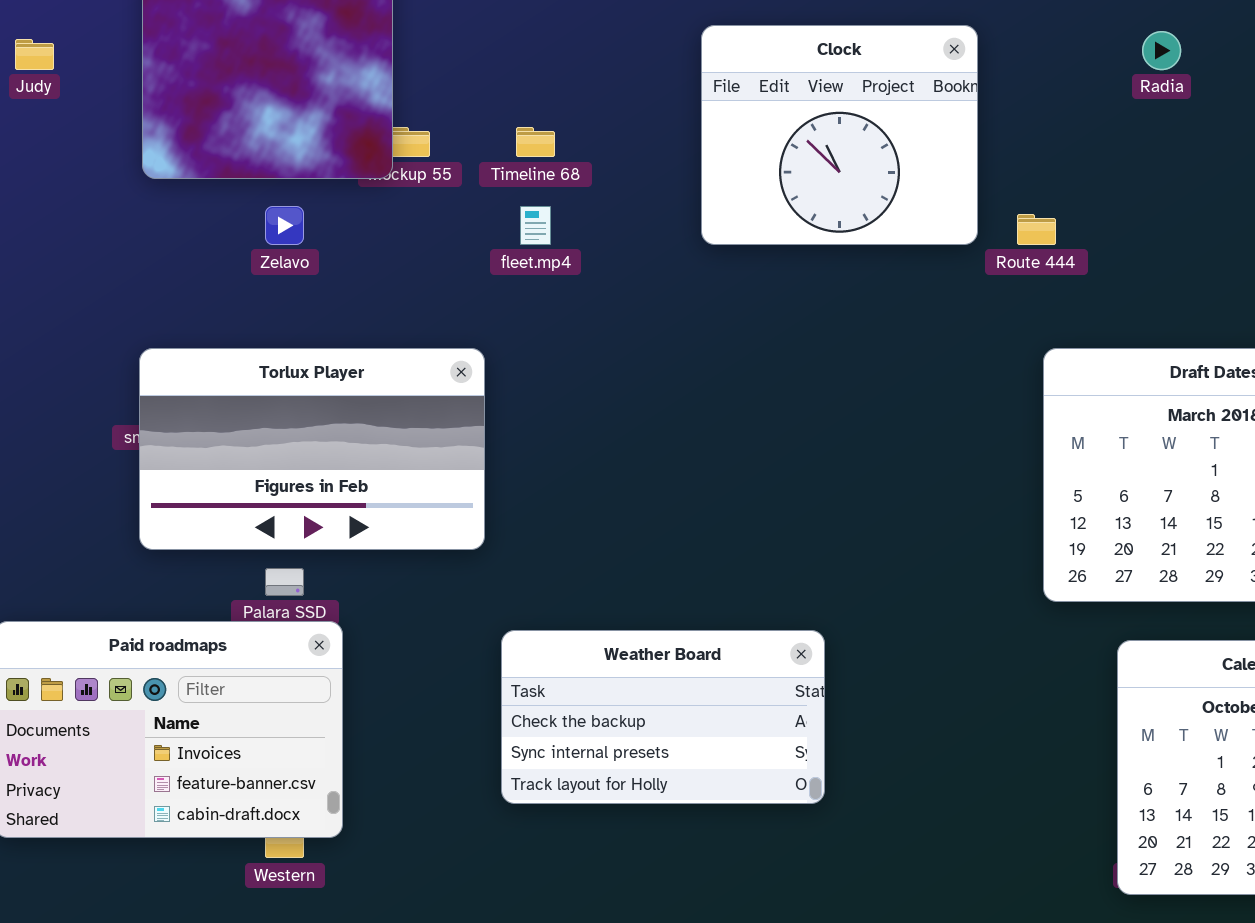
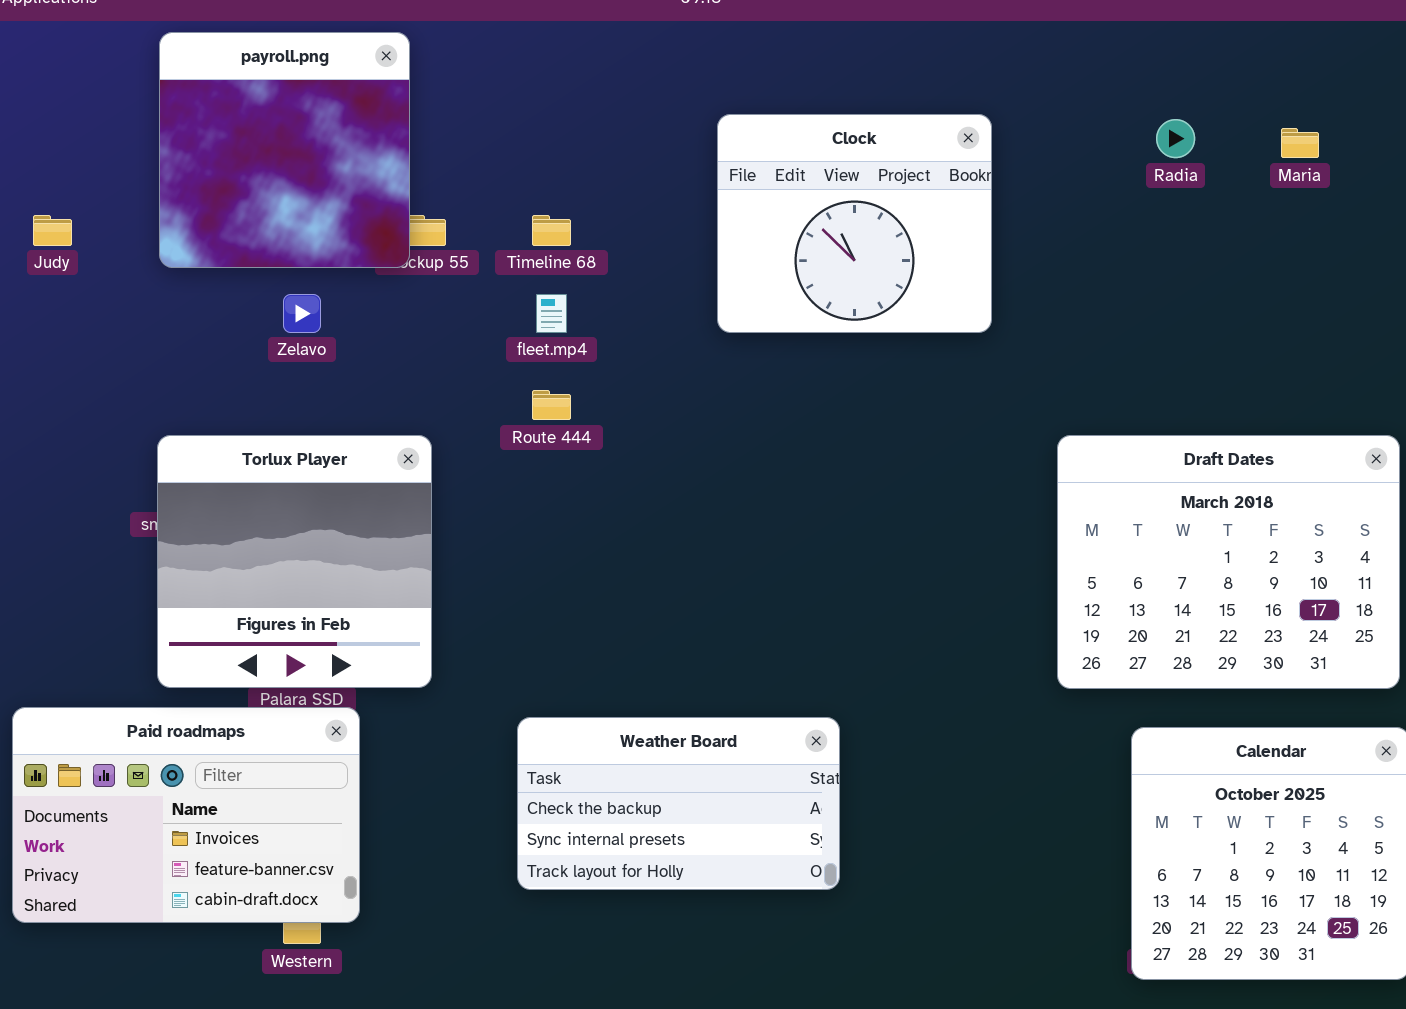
Judy: [15,39,54,70] -> [33,215,72,246], moved
Route 444: [1017,214,1056,245] -> [532,390,571,420], moved
Torlux Player: [139,348,485,550] -> [157,435,432,688], resized

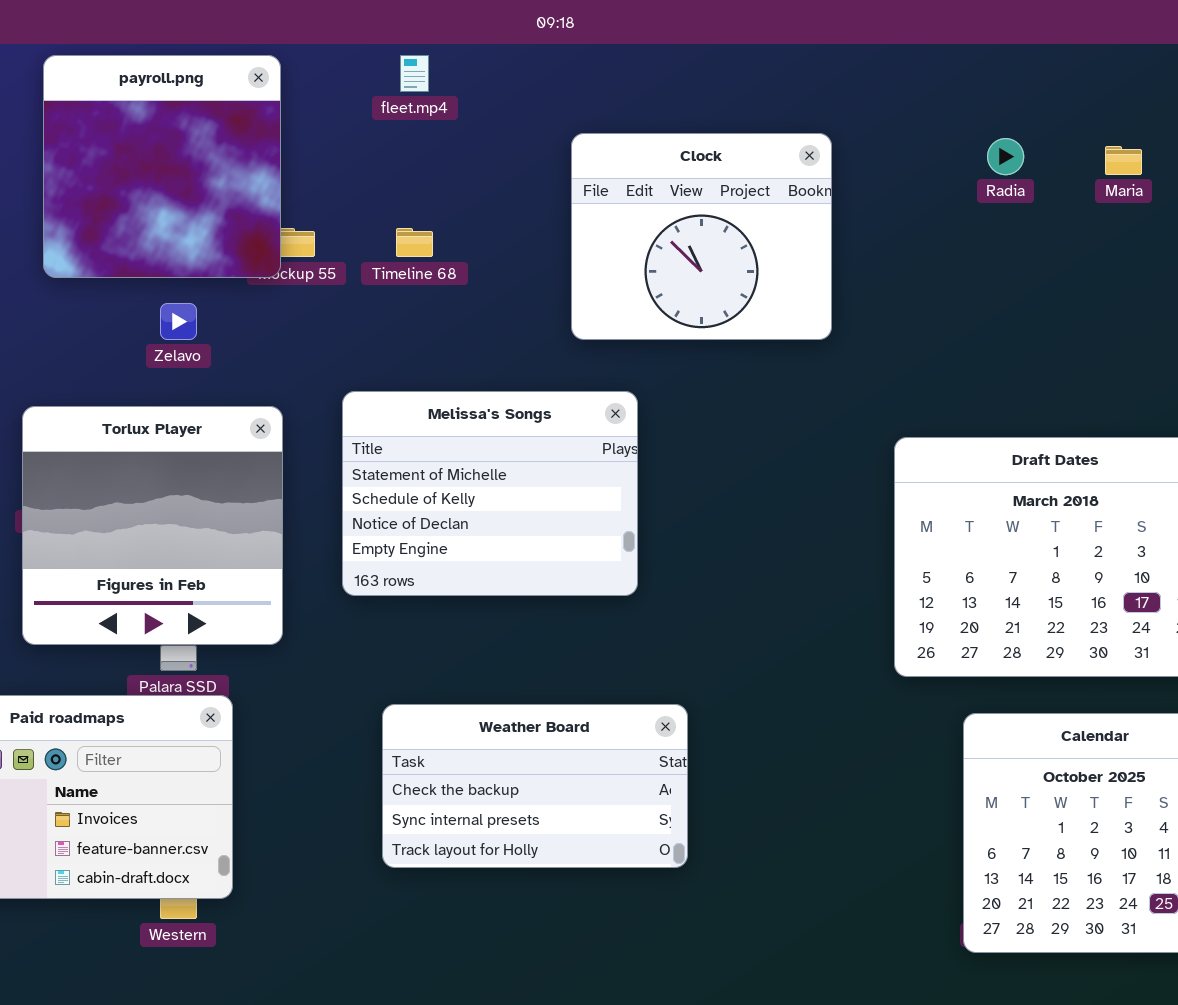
fleet.mp4: [536,294,567,333] -> [400,55,429,92], moved
Melissa's Songs: none -> [342,391,638,596], opened
Torlux Player: [157,435,432,688] -> [22,406,283,645], moved

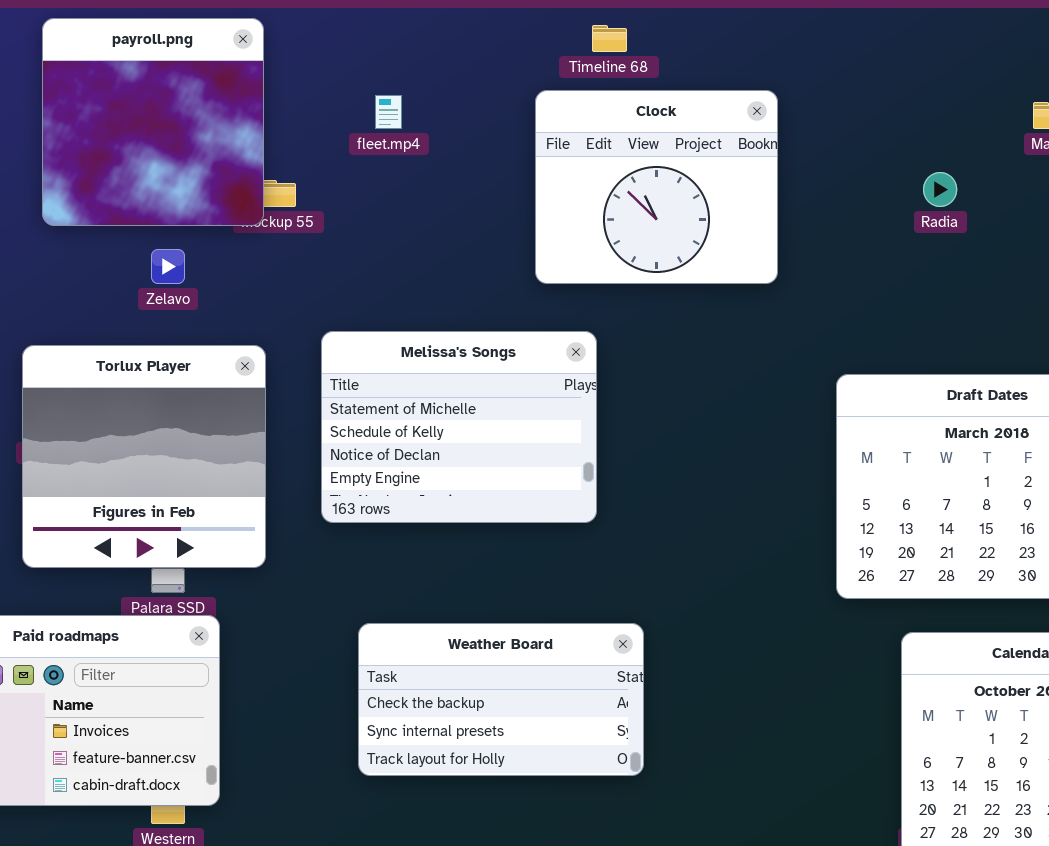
fleet.mp4: [400,55,429,92] -> [375,95,402,129], moved
Radia: [987,138,1024,175] -> [923,172,957,207], moved
Timeline 68: [396,228,433,257] -> [592,25,627,52], moved

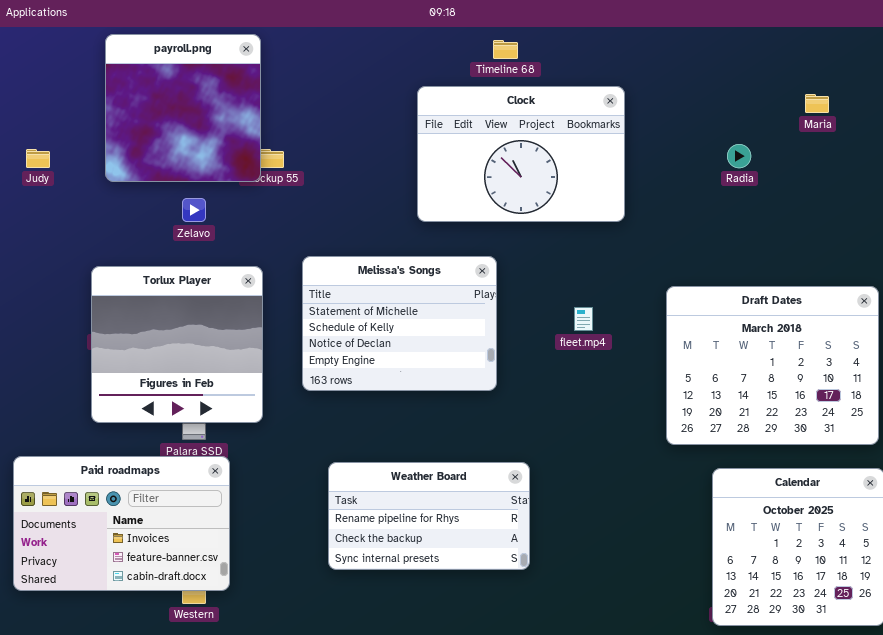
Clock: [535,90,778,284] -> [417,86,625,222], resized
fleet.mp4: [375,95,402,129] -> [574,307,593,331], moved
Weather Board: [358,623,644,776] -> [328,462,530,570], scrolled up 1 row

